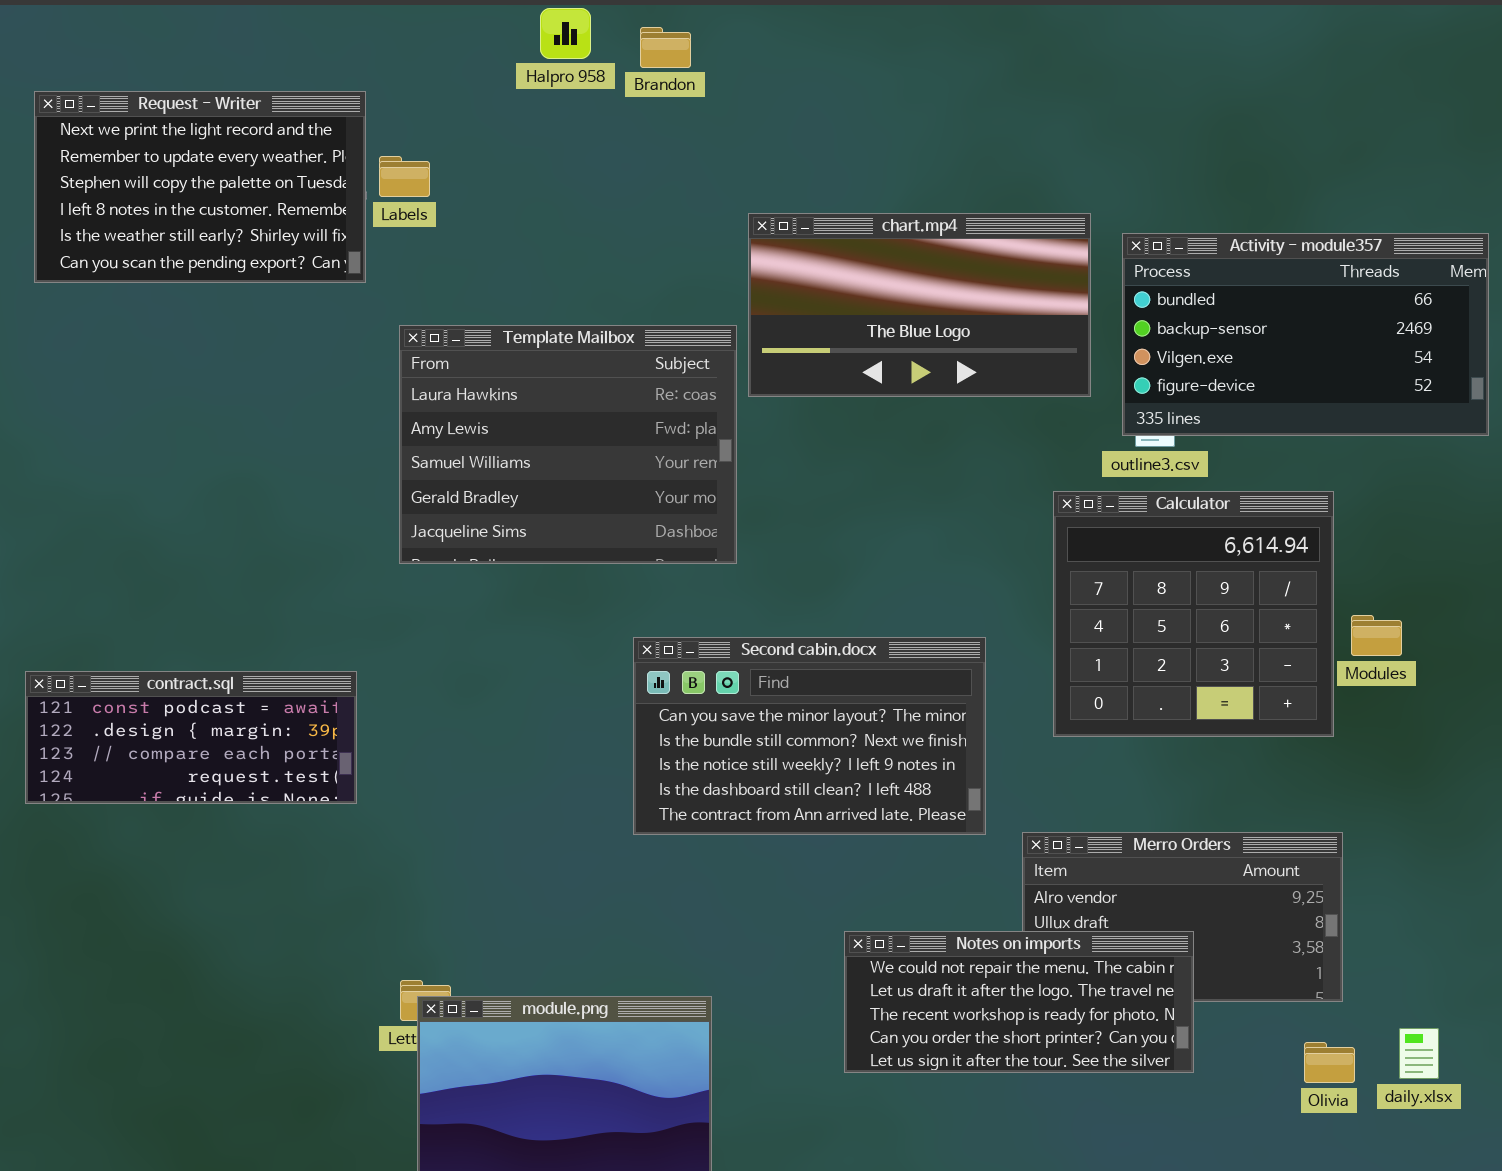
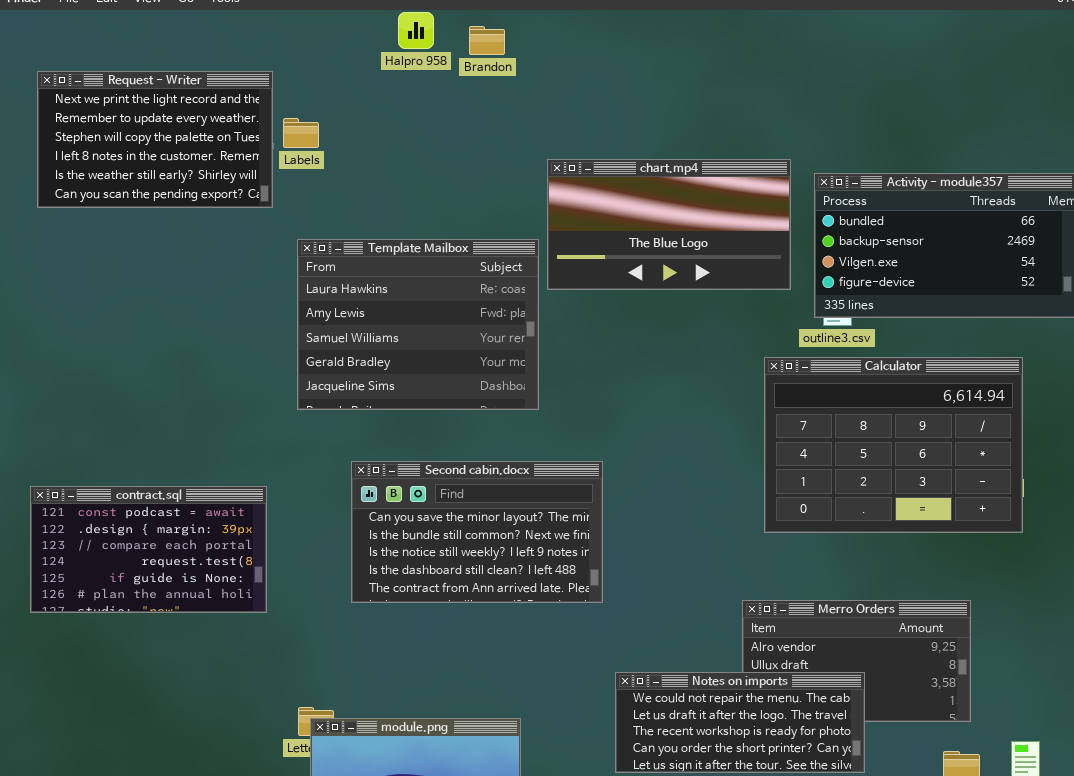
Calculator: [1053,491,1334,737] -> [764,357,1023,533], resized
Second cabin.docx: [633,637,986,835] -> [351,461,603,603], moved
contract.sql: [25,671,357,804] -> [30,486,267,613], resized

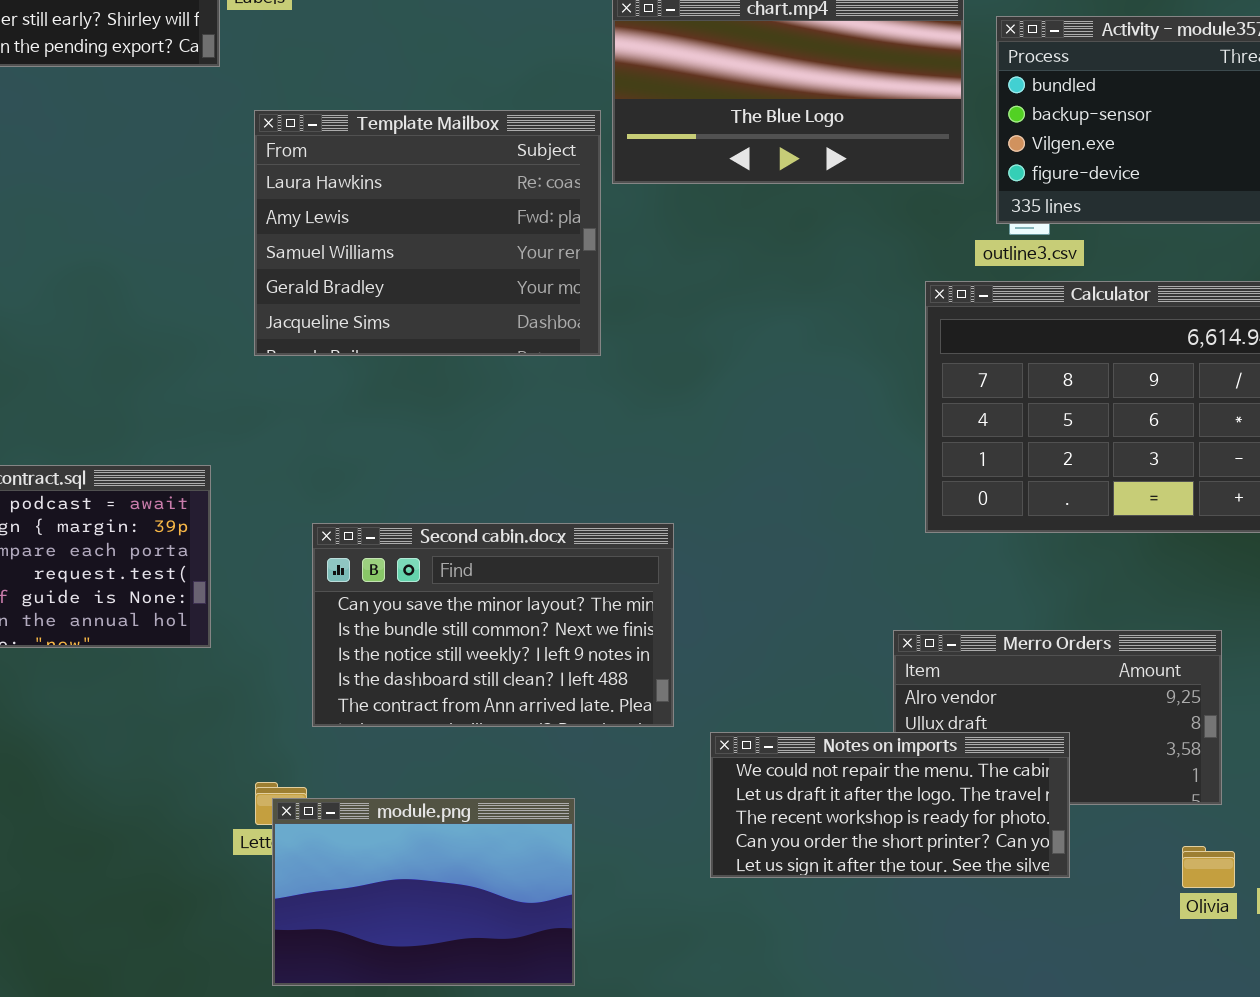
Second cabin.docx: [351,461,603,603] -> [312,523,674,727], moved

